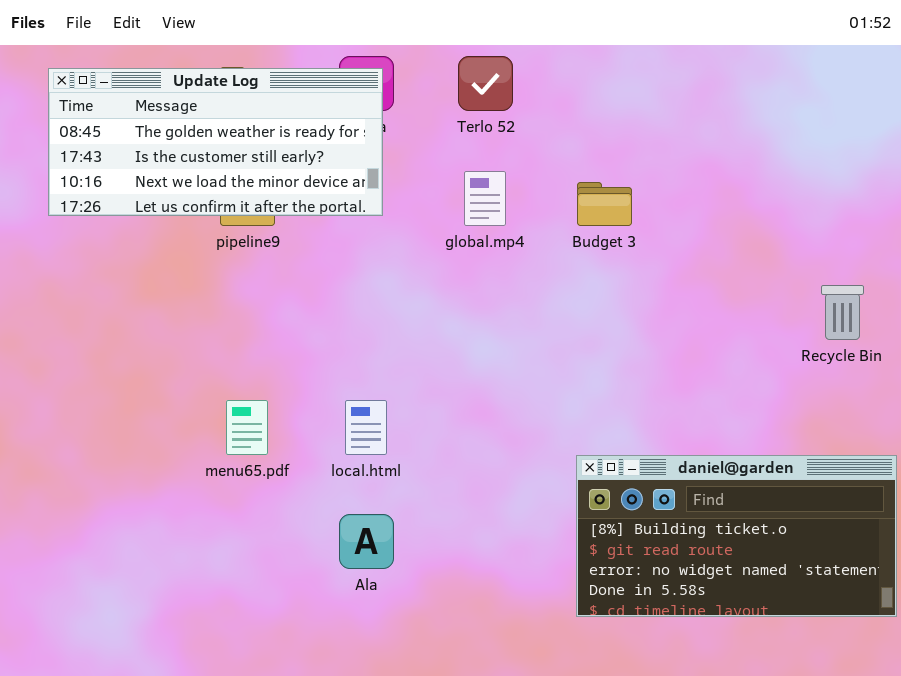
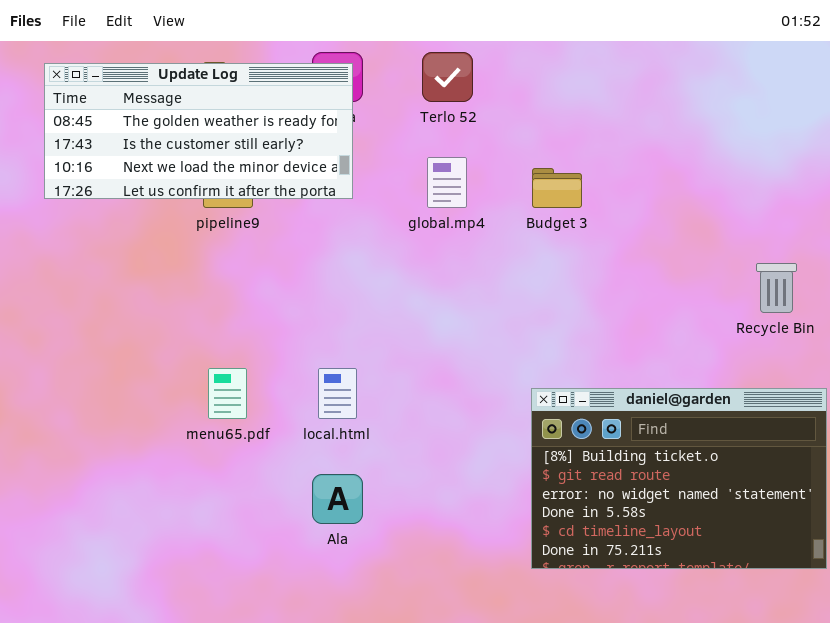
daniel@garden: [576,455,897,617] -> [531,388,827,569], resized

